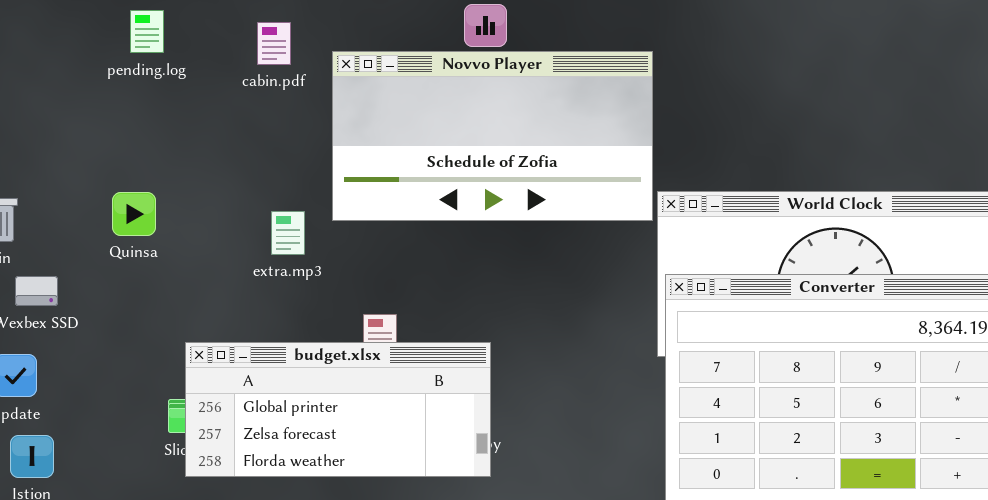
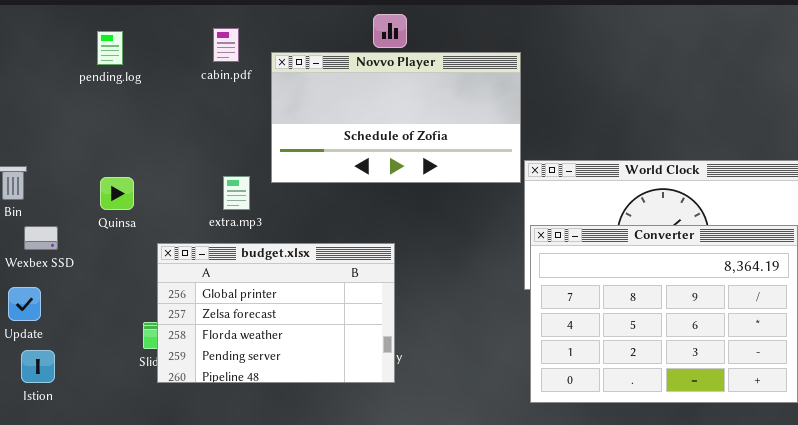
pending.log: [130,10,164,53] -> [97,31,123,65], moved
Quinsa: [112,192,156,236] -> [100,177,134,210], moved
budget.xlsx: [185,342,491,477] -> [157,243,395,383], resized

